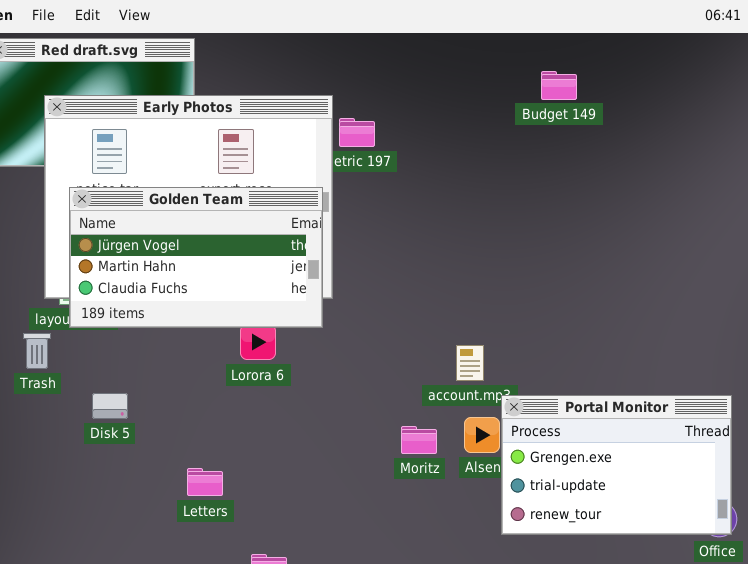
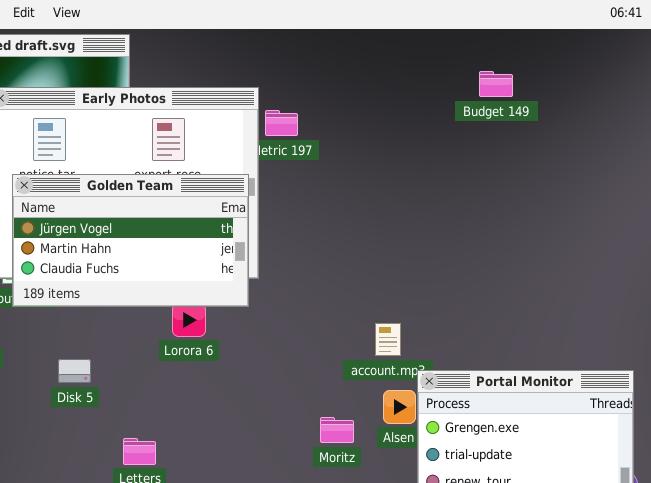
Budget 149: [541,71,577,100] -> [479,71,513,97], moved
Disk 5: [92,393,128,419] -> [58,359,91,383], moved
Moritz: [401,426,437,454] -> [320,417,354,443], moved

